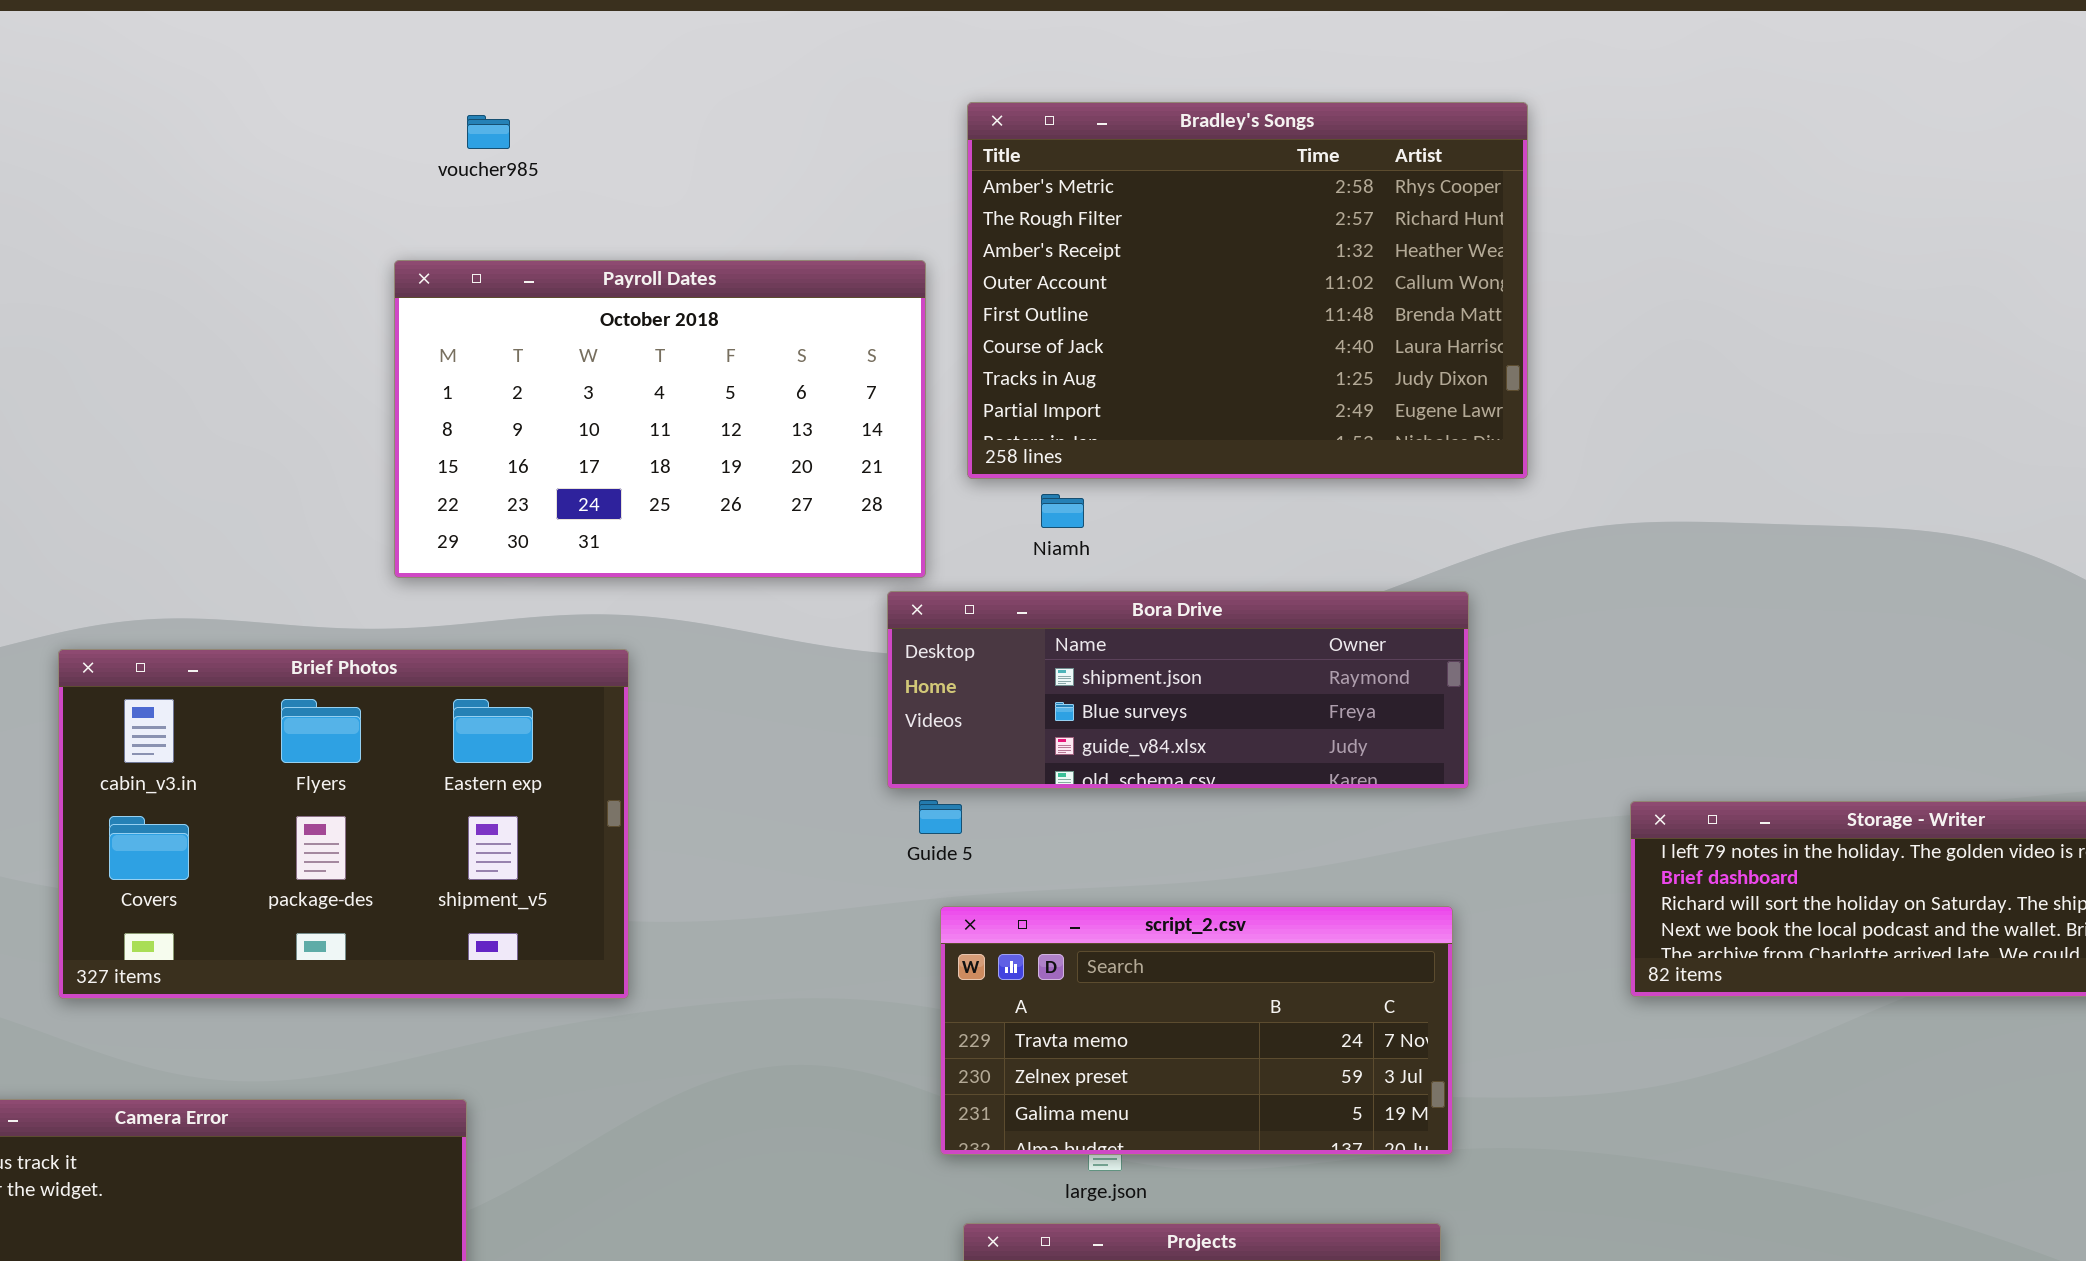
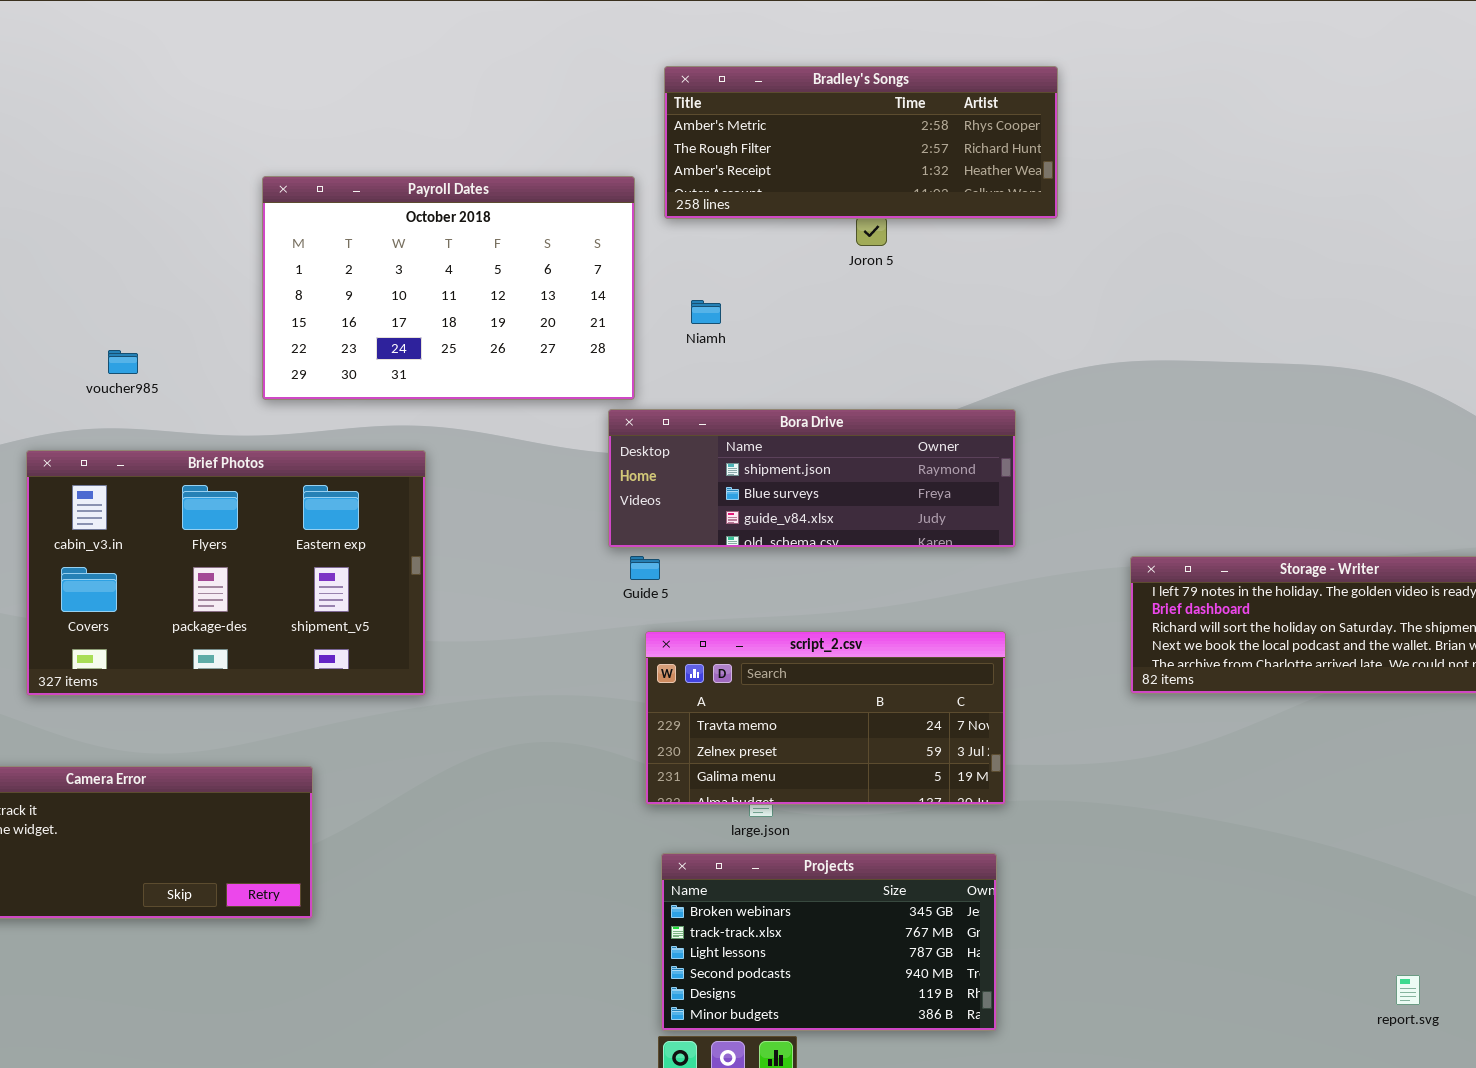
Bradley's Songs: [967,102,1528,479] -> [664,66,1058,219], resized
voucher985: [467,115,510,149] -> [108,350,138,374], moved
Niamh: [1041,494,1084,528] -> [691,300,721,324], moved

